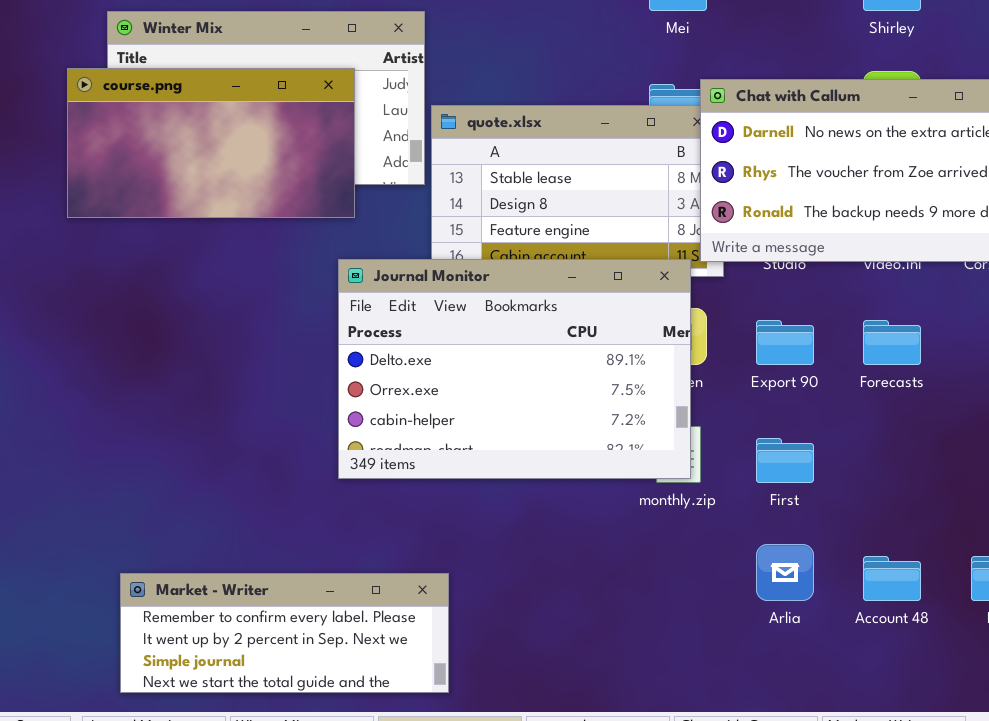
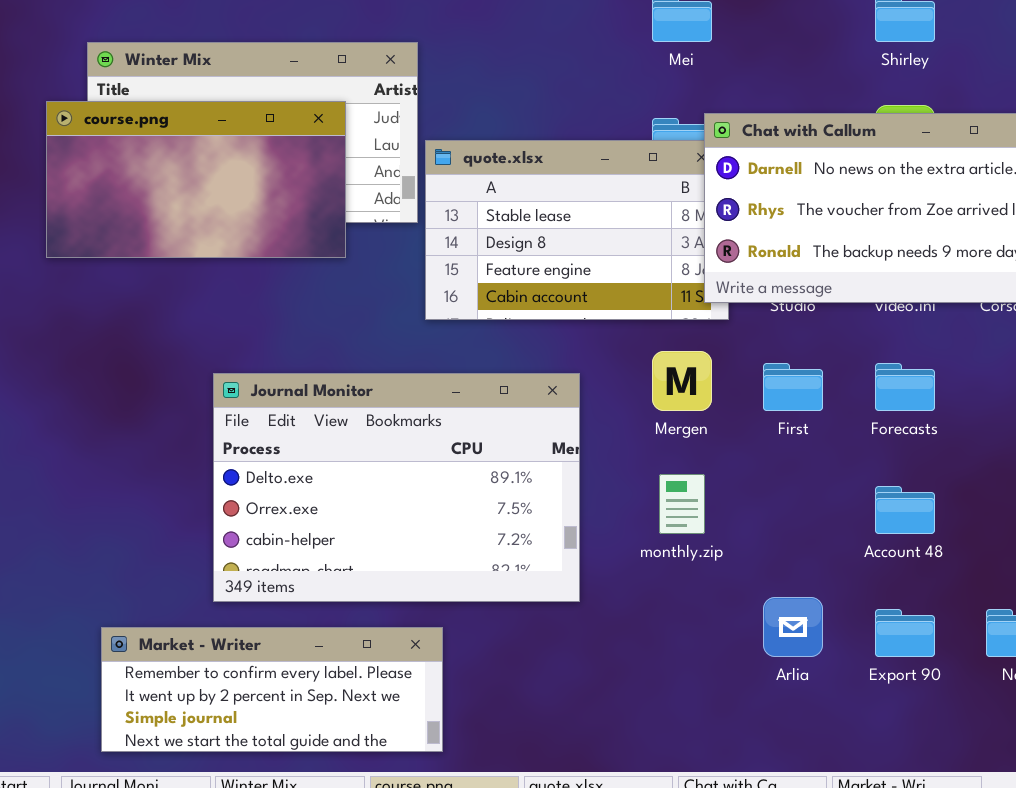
Journal Monitor: [338,259,691,479] -> [213,373,580,602], moved
Export 90: [756,320,814,365] -> [875,609,935,657], moved
First: [756,438,814,483] -> [763,363,823,411], moved
Account 48: [863,556,921,601] -> [875,486,935,534], moved

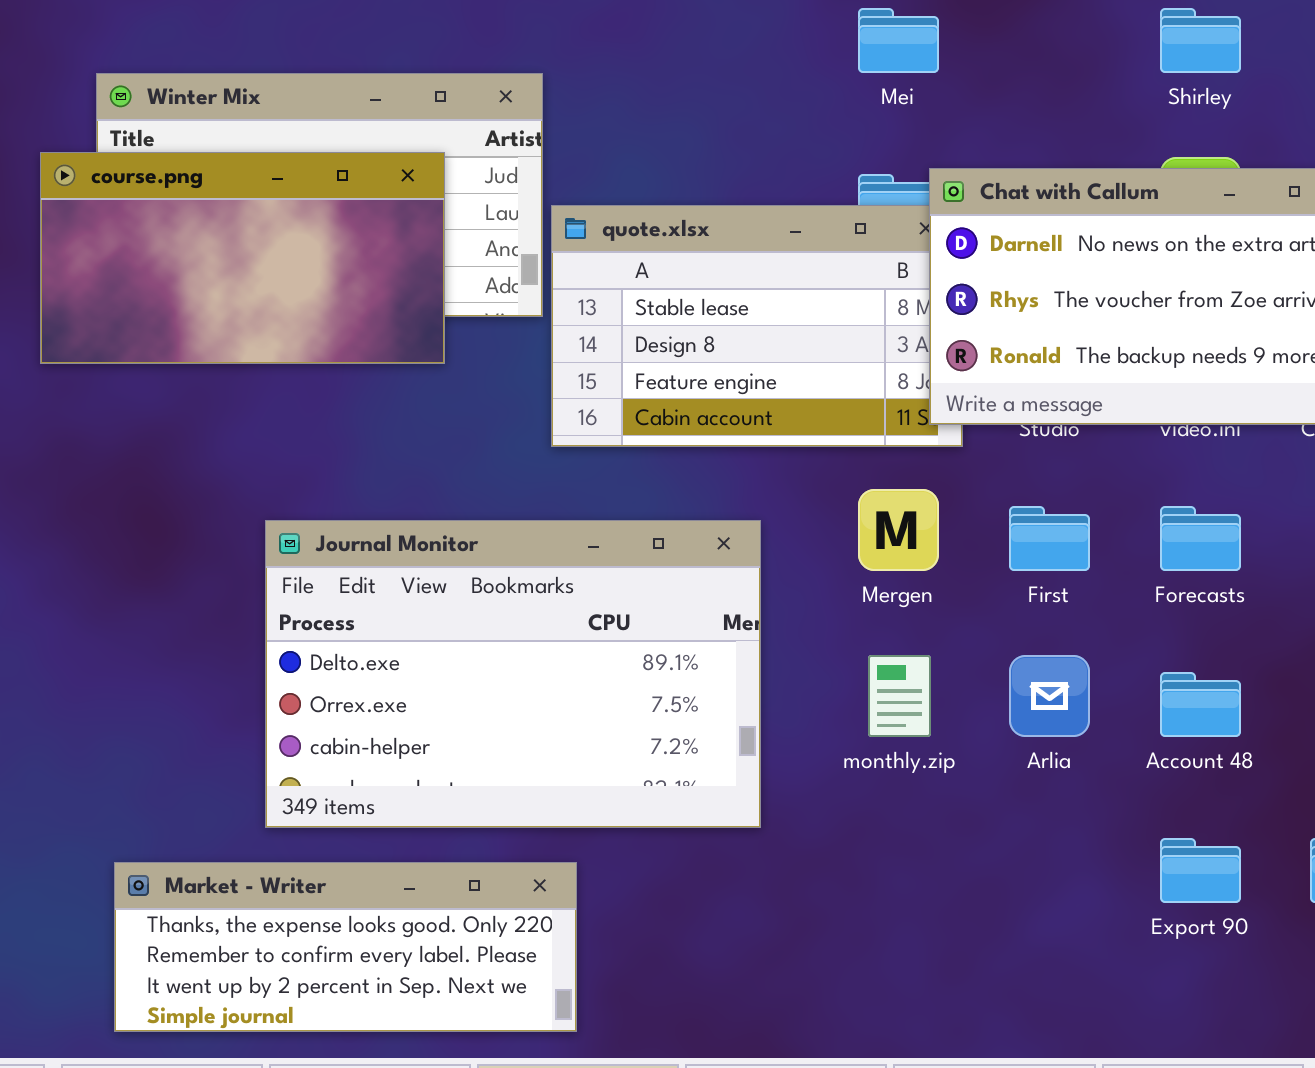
Arlia: [763,597,823,657] -> [1009,655,1090,737], moved
Market - Writer: [101,627,443,752] -> [114,862,577,1032], scrolled up 1 row

